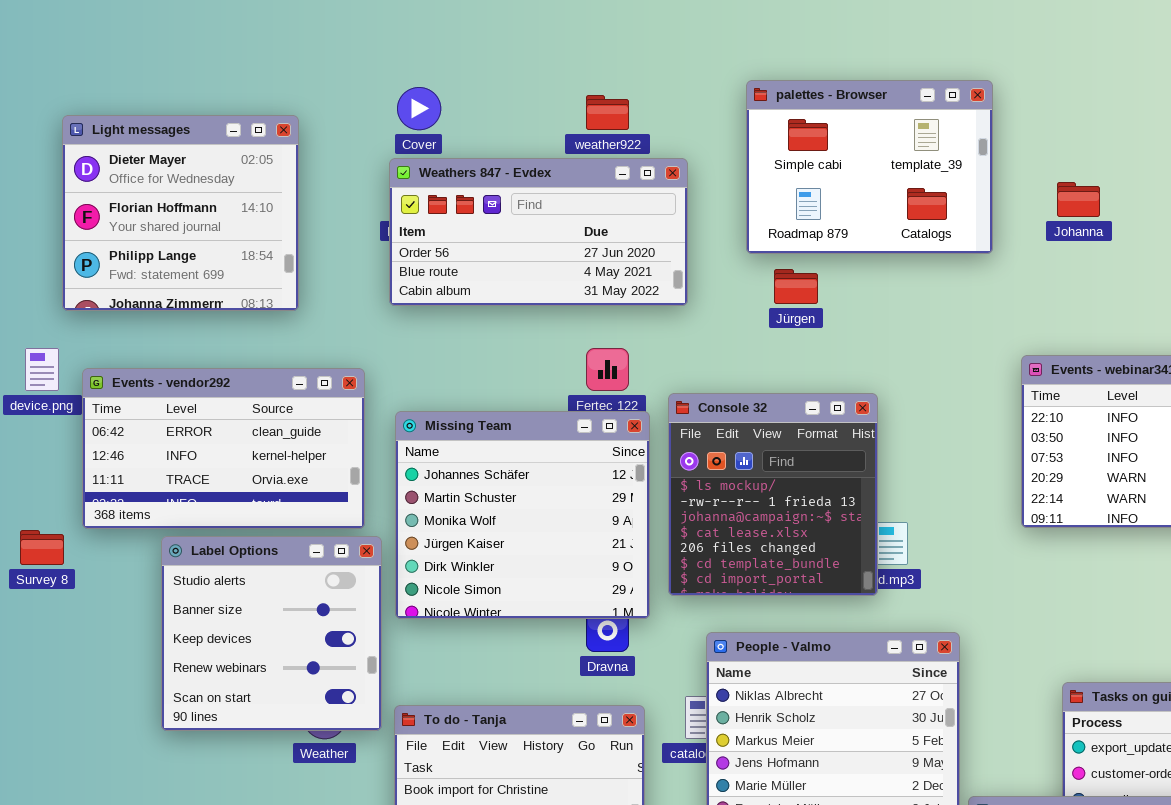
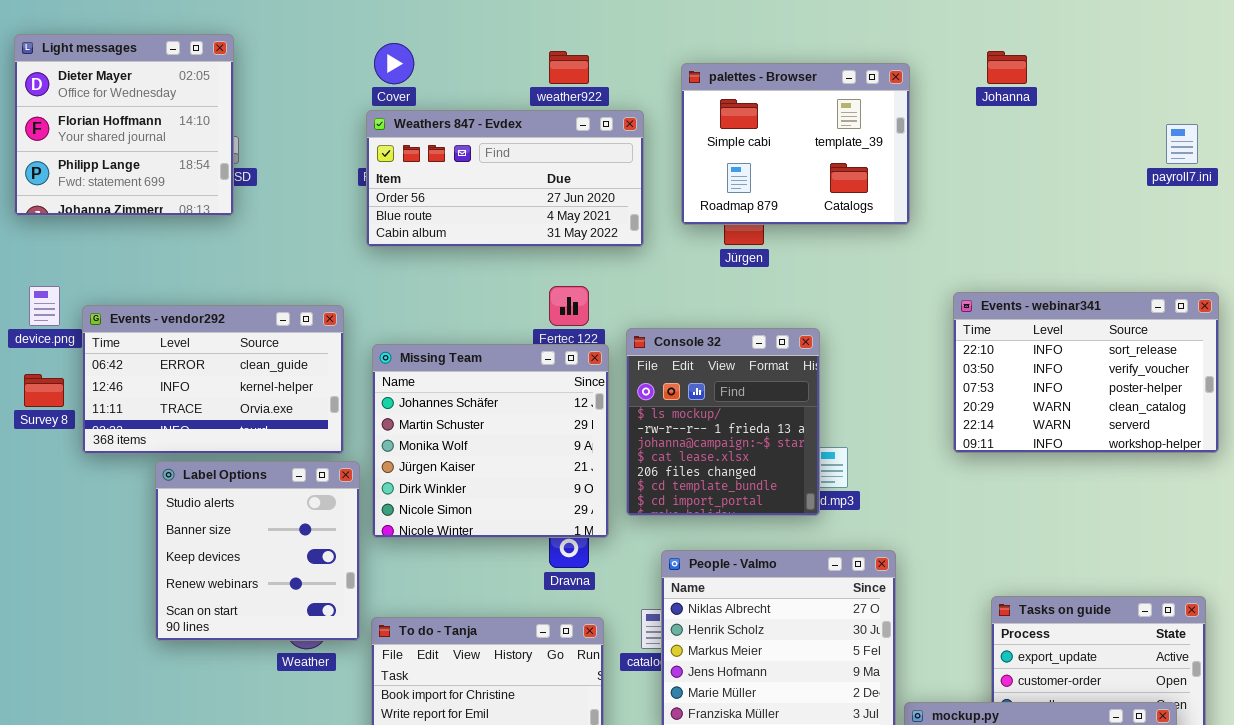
palettes - Browser: [746,80,993,254] -> [681,63,910,225], moved
Light messages: [62,115,299,311] -> [14,34,234,216], moved
Johanna: [1057,182,1100,217] -> [987,51,1027,84], moved
Survey 8: [20,530,64,565] -> [24,374,64,407], moved

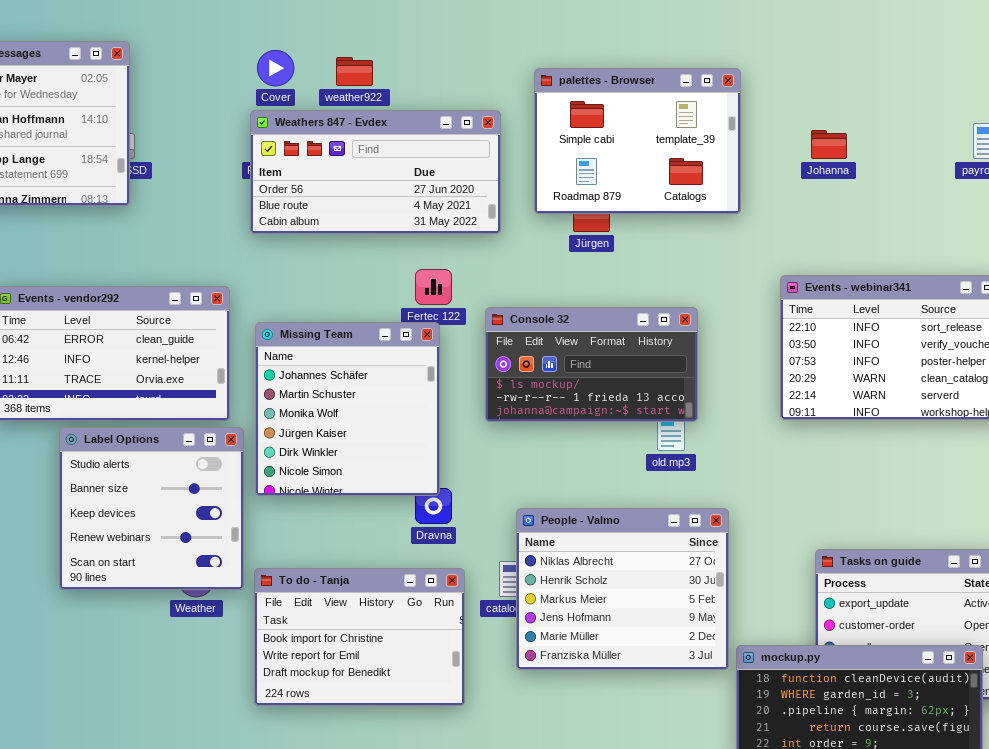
weather922: [549,51,589,84] -> [336,57,373,86], moved
Johanna: [987,51,1027,84] -> [811,130,847,159], moved
Console 32: [626,328,820,516] -> [485,307,698,422], resized
Missing Team: [372,344,609,538] -> [255,322,440,496], resized

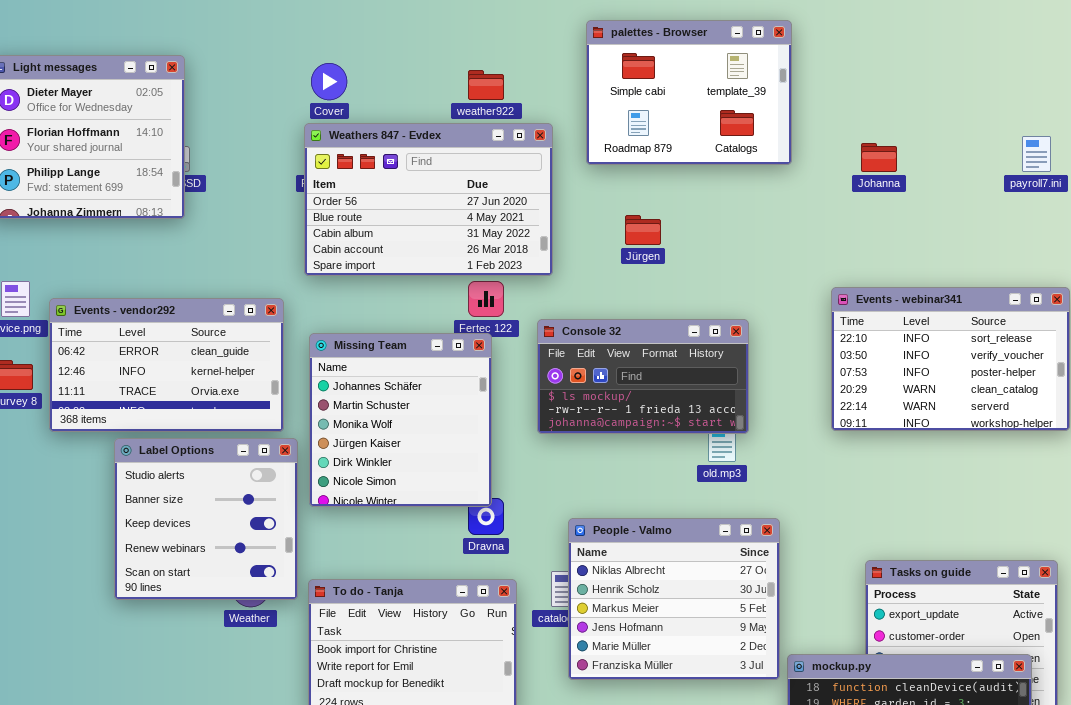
weather922: [336,57,373,86] -> [468,70,504,100], moved
palettes - Browser: [534,68,741,214] -> [586,20,792,165], moved
Weathers 847 - Evdex: [250,110,501,234] -> [304,123,553,276], resized

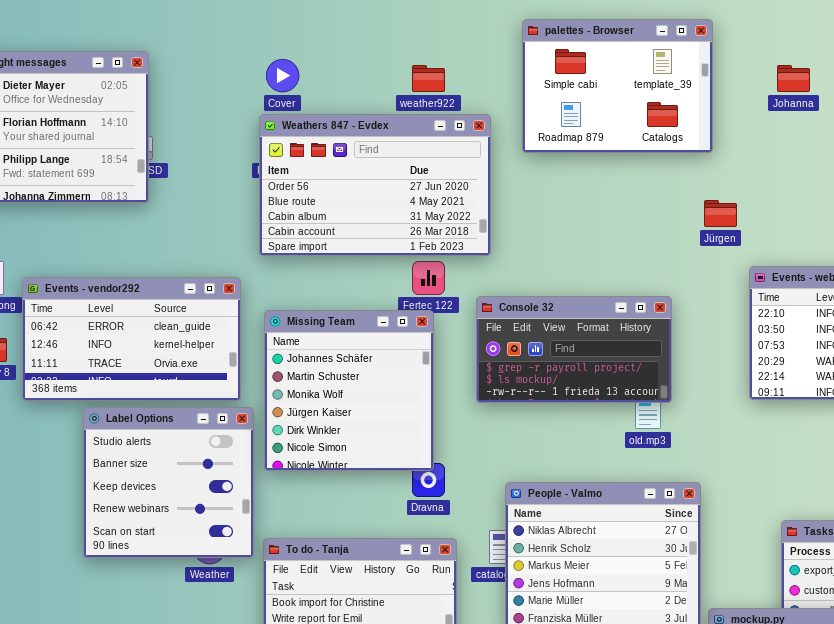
Johanna: [861,143,897,172] -> [777,65,810,92], moved
Jürgen: [625,215,661,245] -> [704,200,737,227], moved
Console 32: [537,319,749,434] -> [476,296,672,403], scrolled up 1 row

